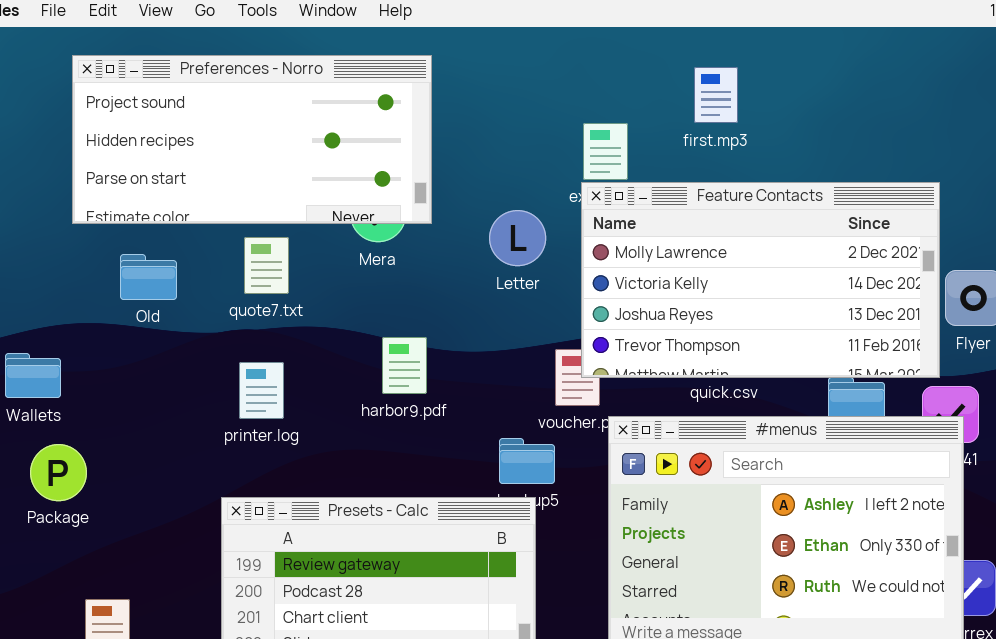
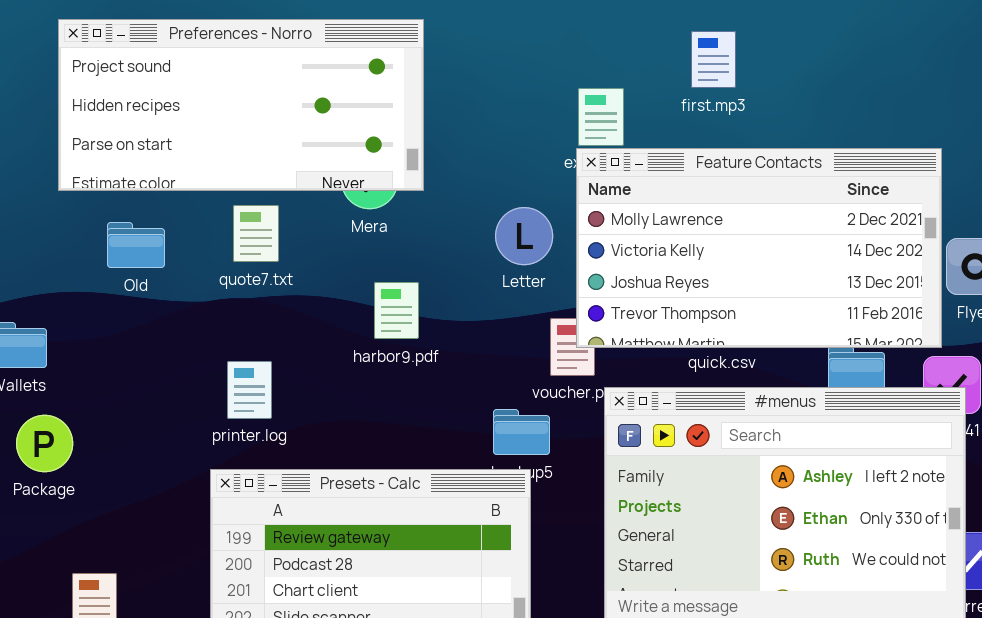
Letter: [489,210,546,266] -> [495,207,553,265], moved
harbor9.pdf: [382,337,427,394] -> [374,282,419,339], moved
printer.log: [239,362,284,419] -> [227,361,272,419], moved

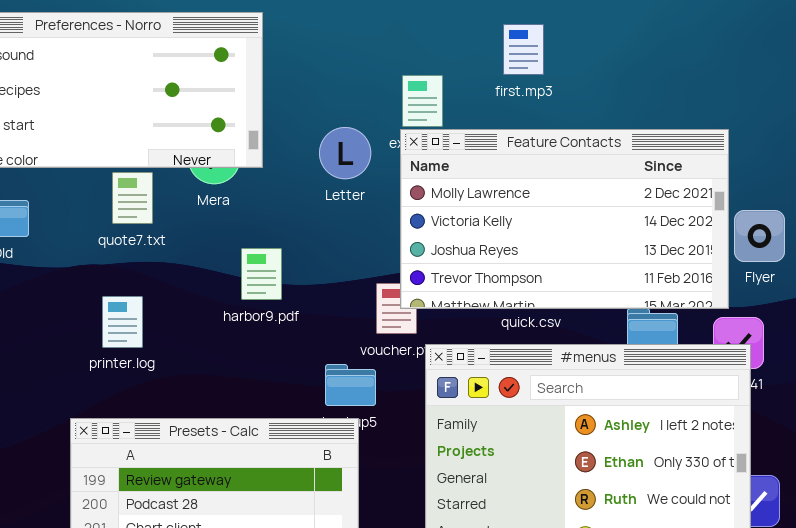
quote7.txt: [233,205,279,262] -> [112,172,153,224], moved
Letter: [495,207,553,265] -> [319,127,371,179], moved
harbor9.pdf: [374,282,419,339] -> [241,248,282,300], moved
printer.log: [227,361,272,419] -> [102,296,143,348], moved

